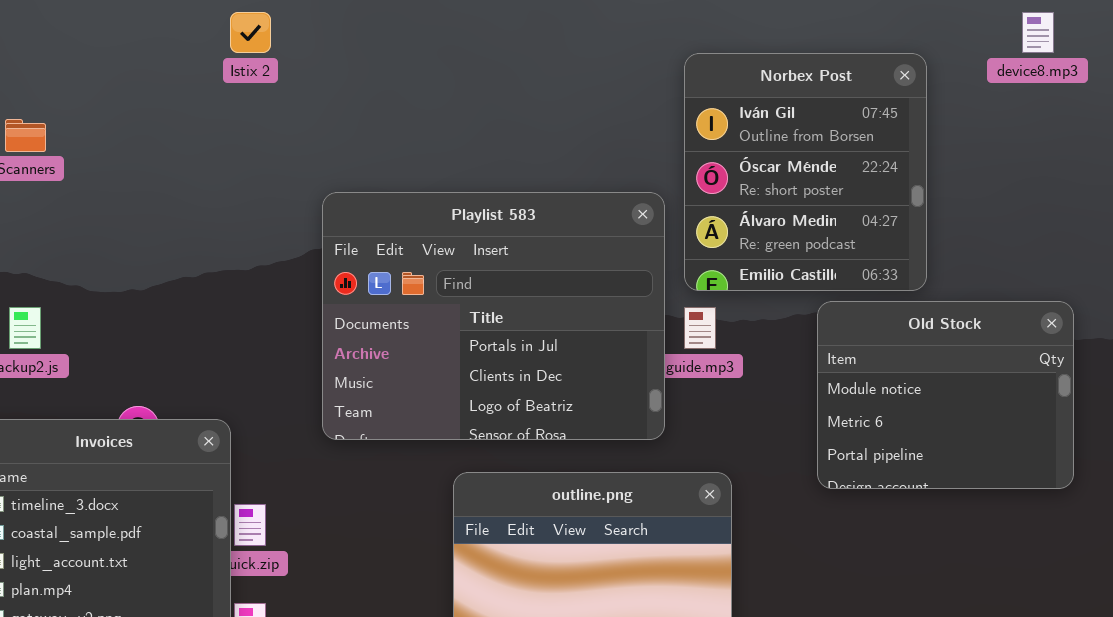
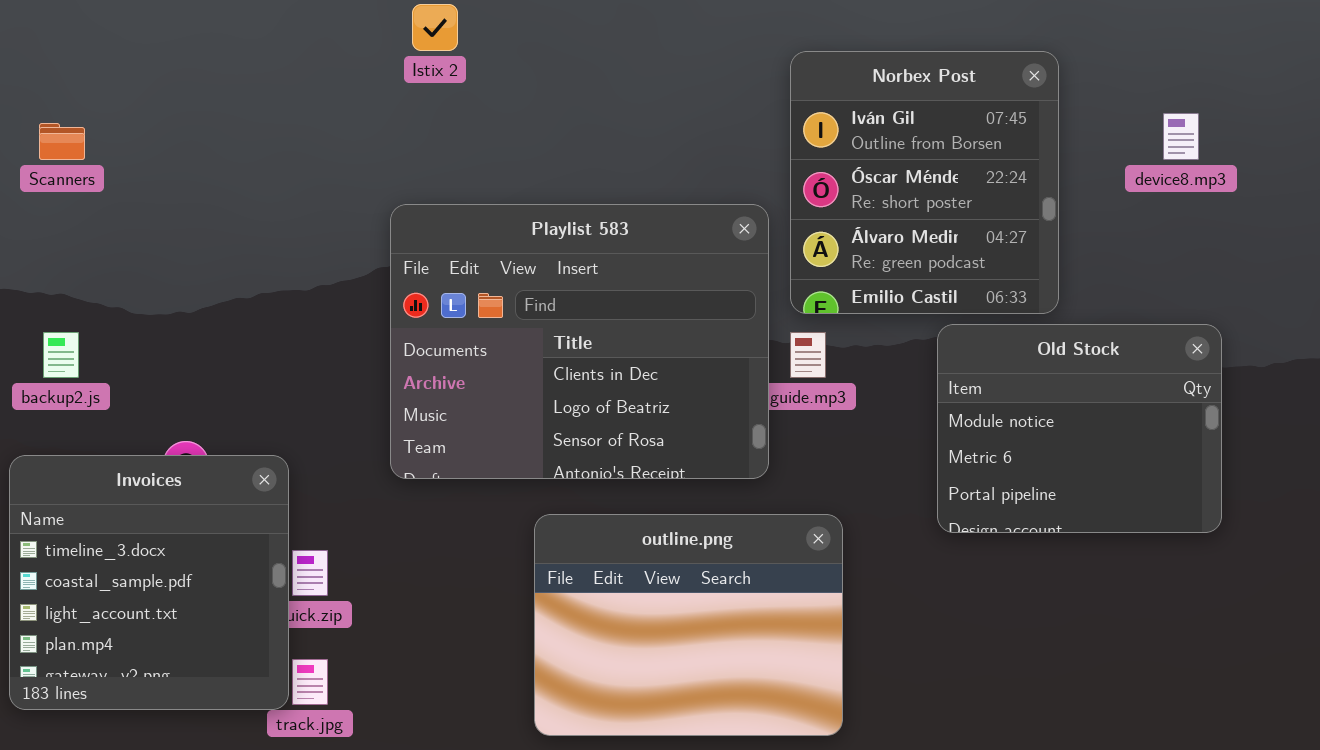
Istix 2: [230,12,271,53] -> [412,4,458,51], moved
device8.mp3: [1022,12,1054,53] -> [1163,113,1199,160], moved
Playlist 583: [322,192,665,440] -> [390,204,769,479], scrolled down 1 row

